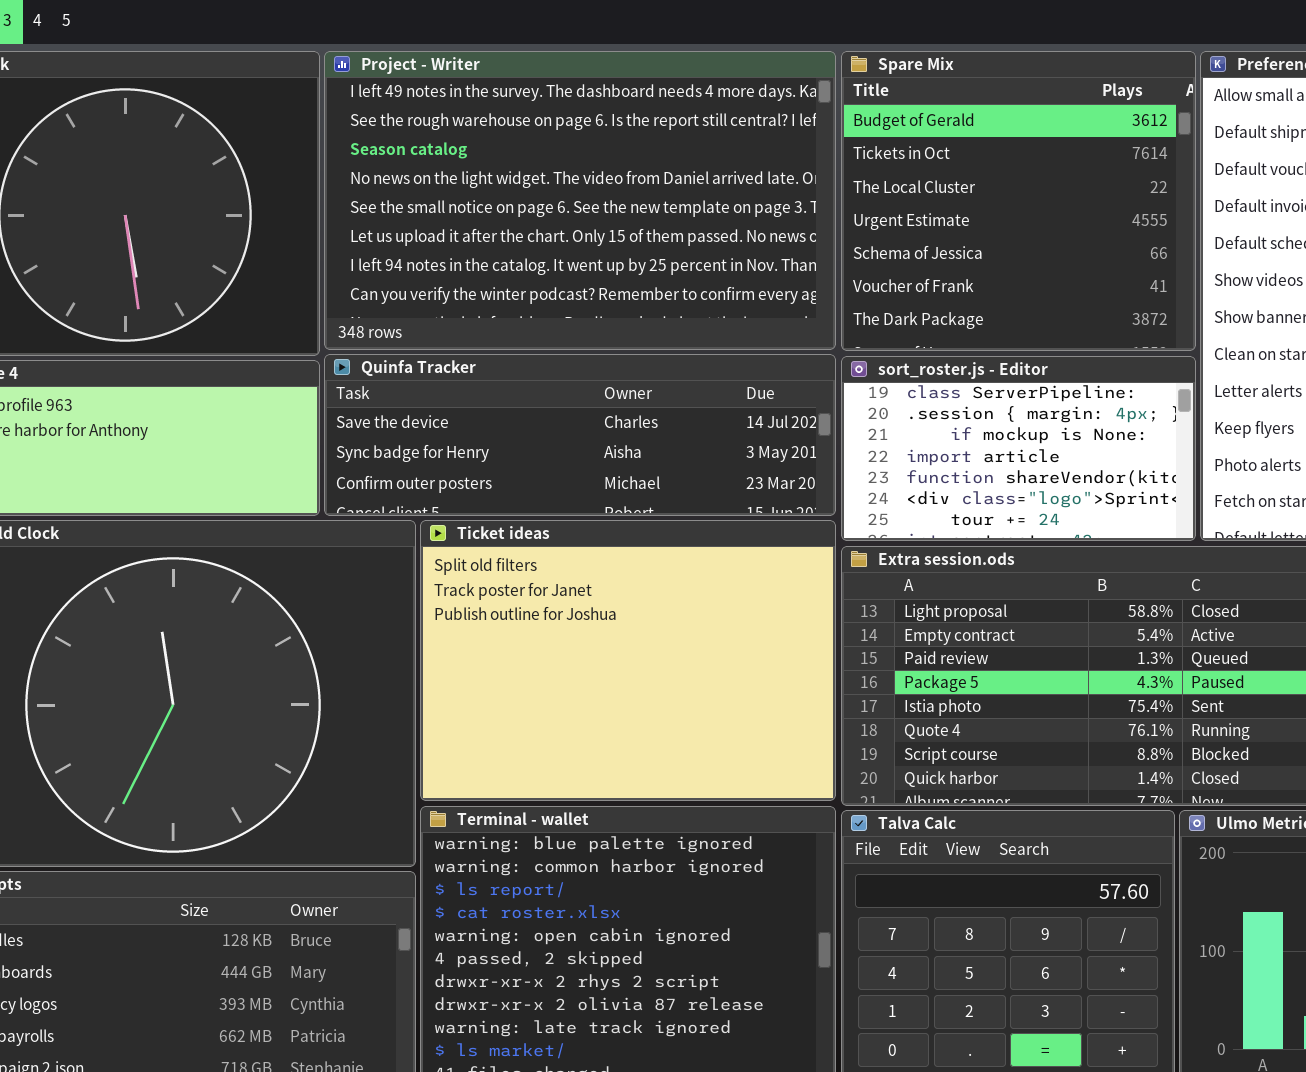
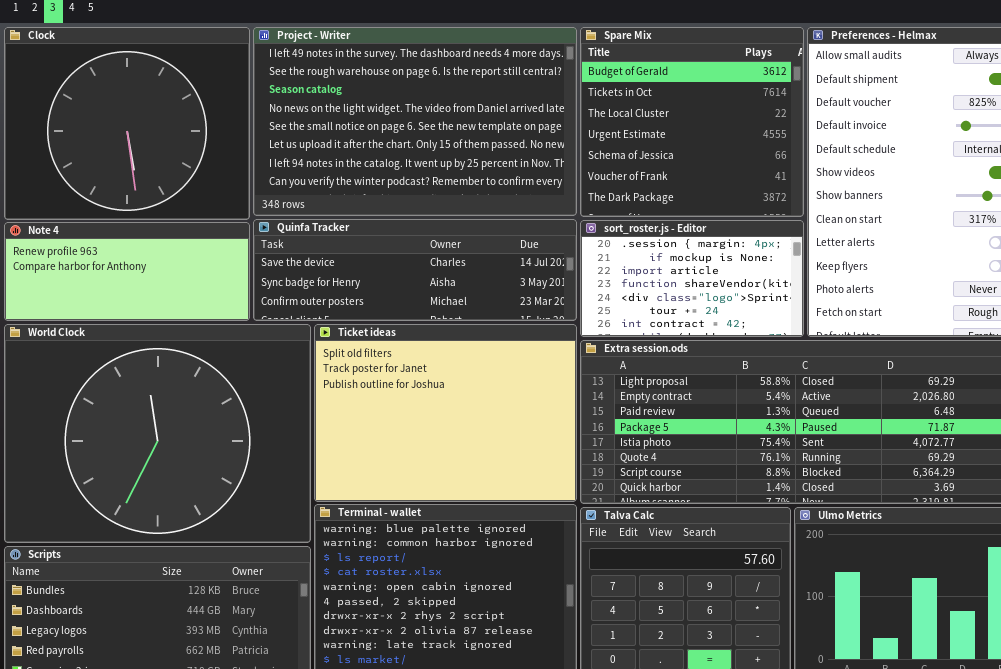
sort_roster.js - Editor: [841,356,1196,541] -> [580,220,804,337], scrolled down 1 row

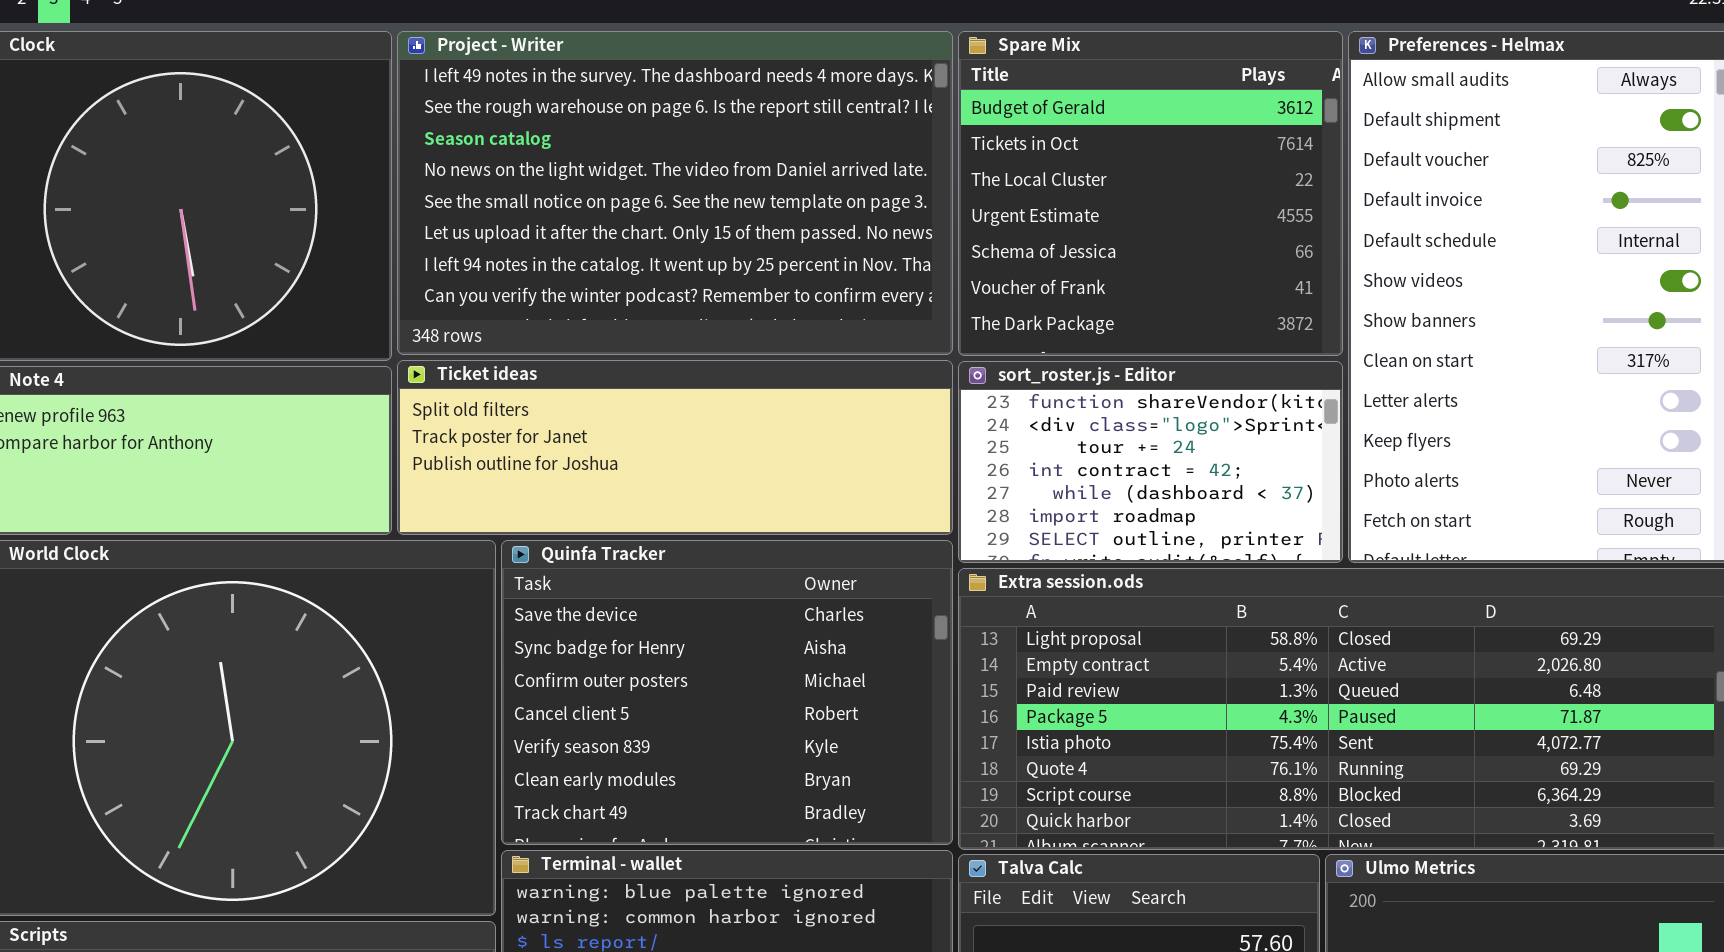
Quinfa Tracker: [253,219,577,321] -> [501,540,953,845], moved, resized
sort_roster.js - Editor: [580,220,804,337] -> [958,361,1343,563], scrolled down 3 rows
Ticket ideas: [314,324,577,502] -> [397,360,953,535], moved, resized

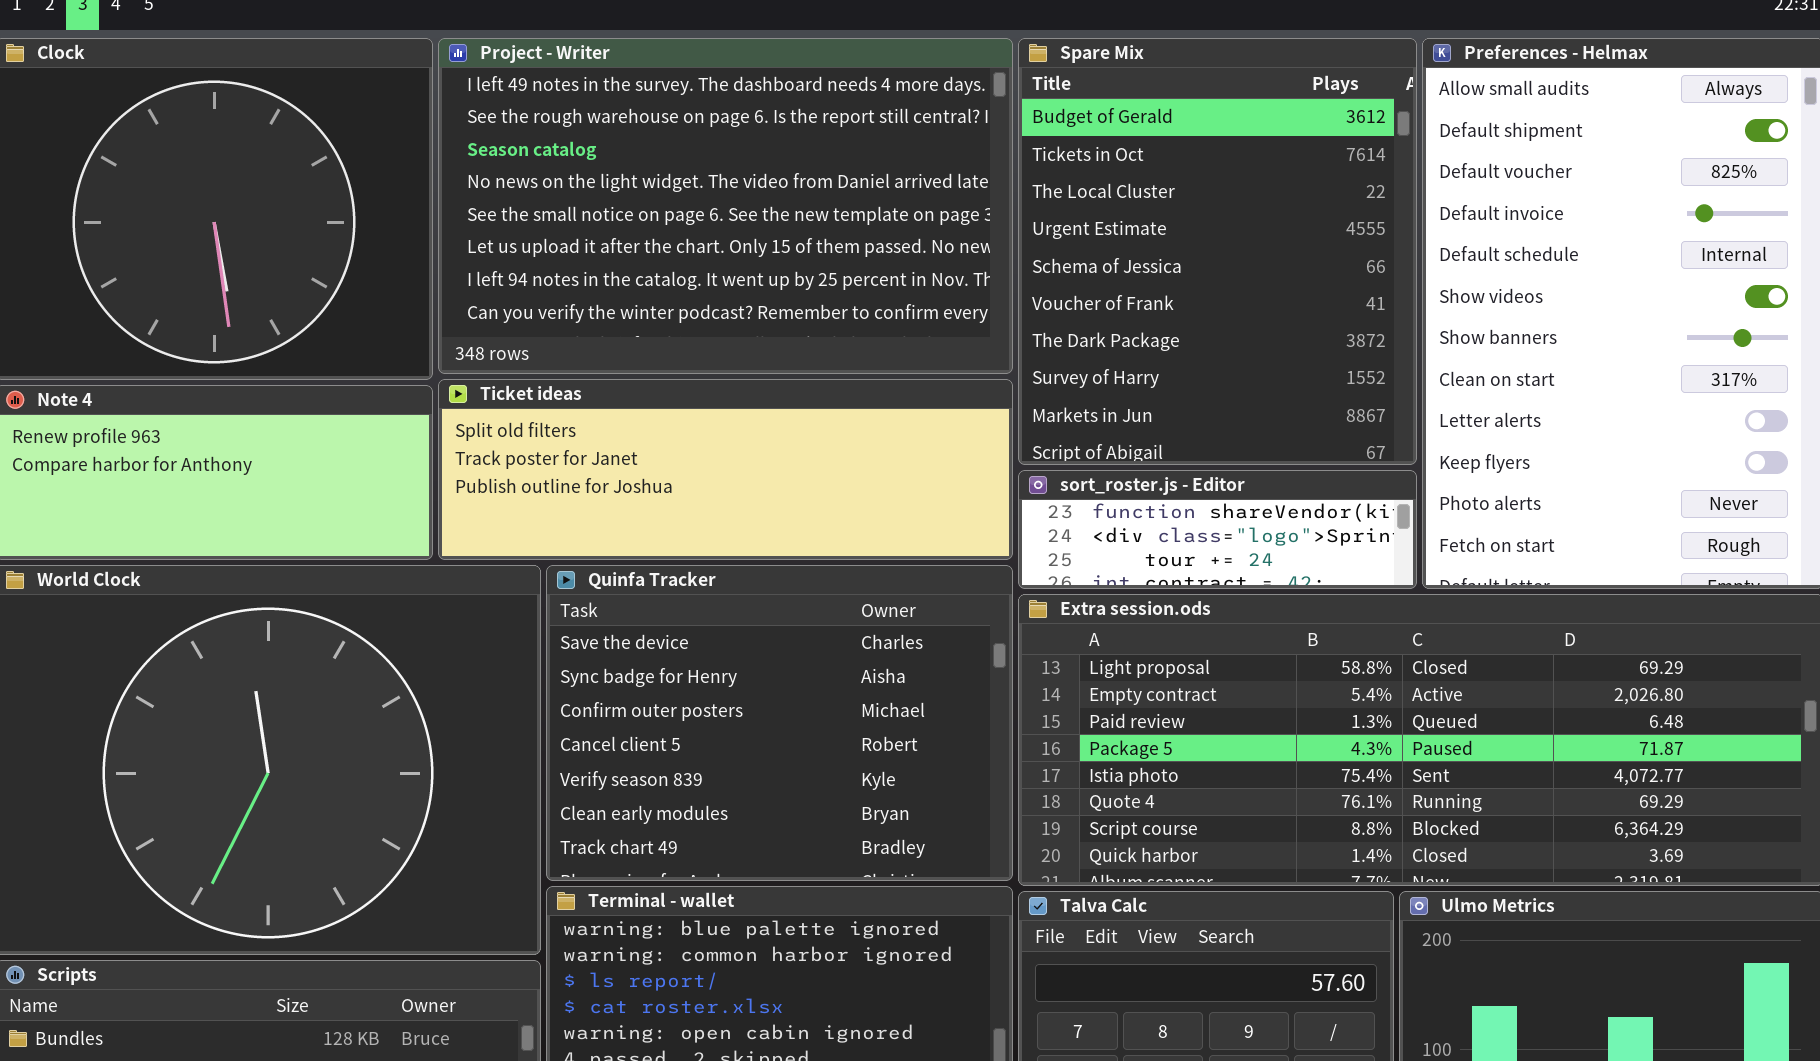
Spare Mix: [958,31,1343,356] -> [1018,38,1417,465], resized
sort_roster.js - Editor: [958,361,1343,563] -> [1018,470,1417,589], resized

